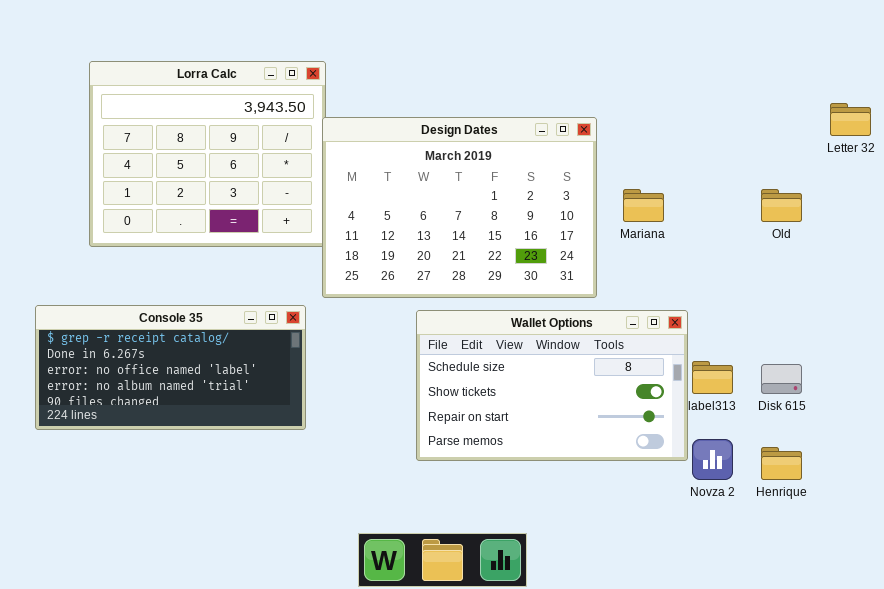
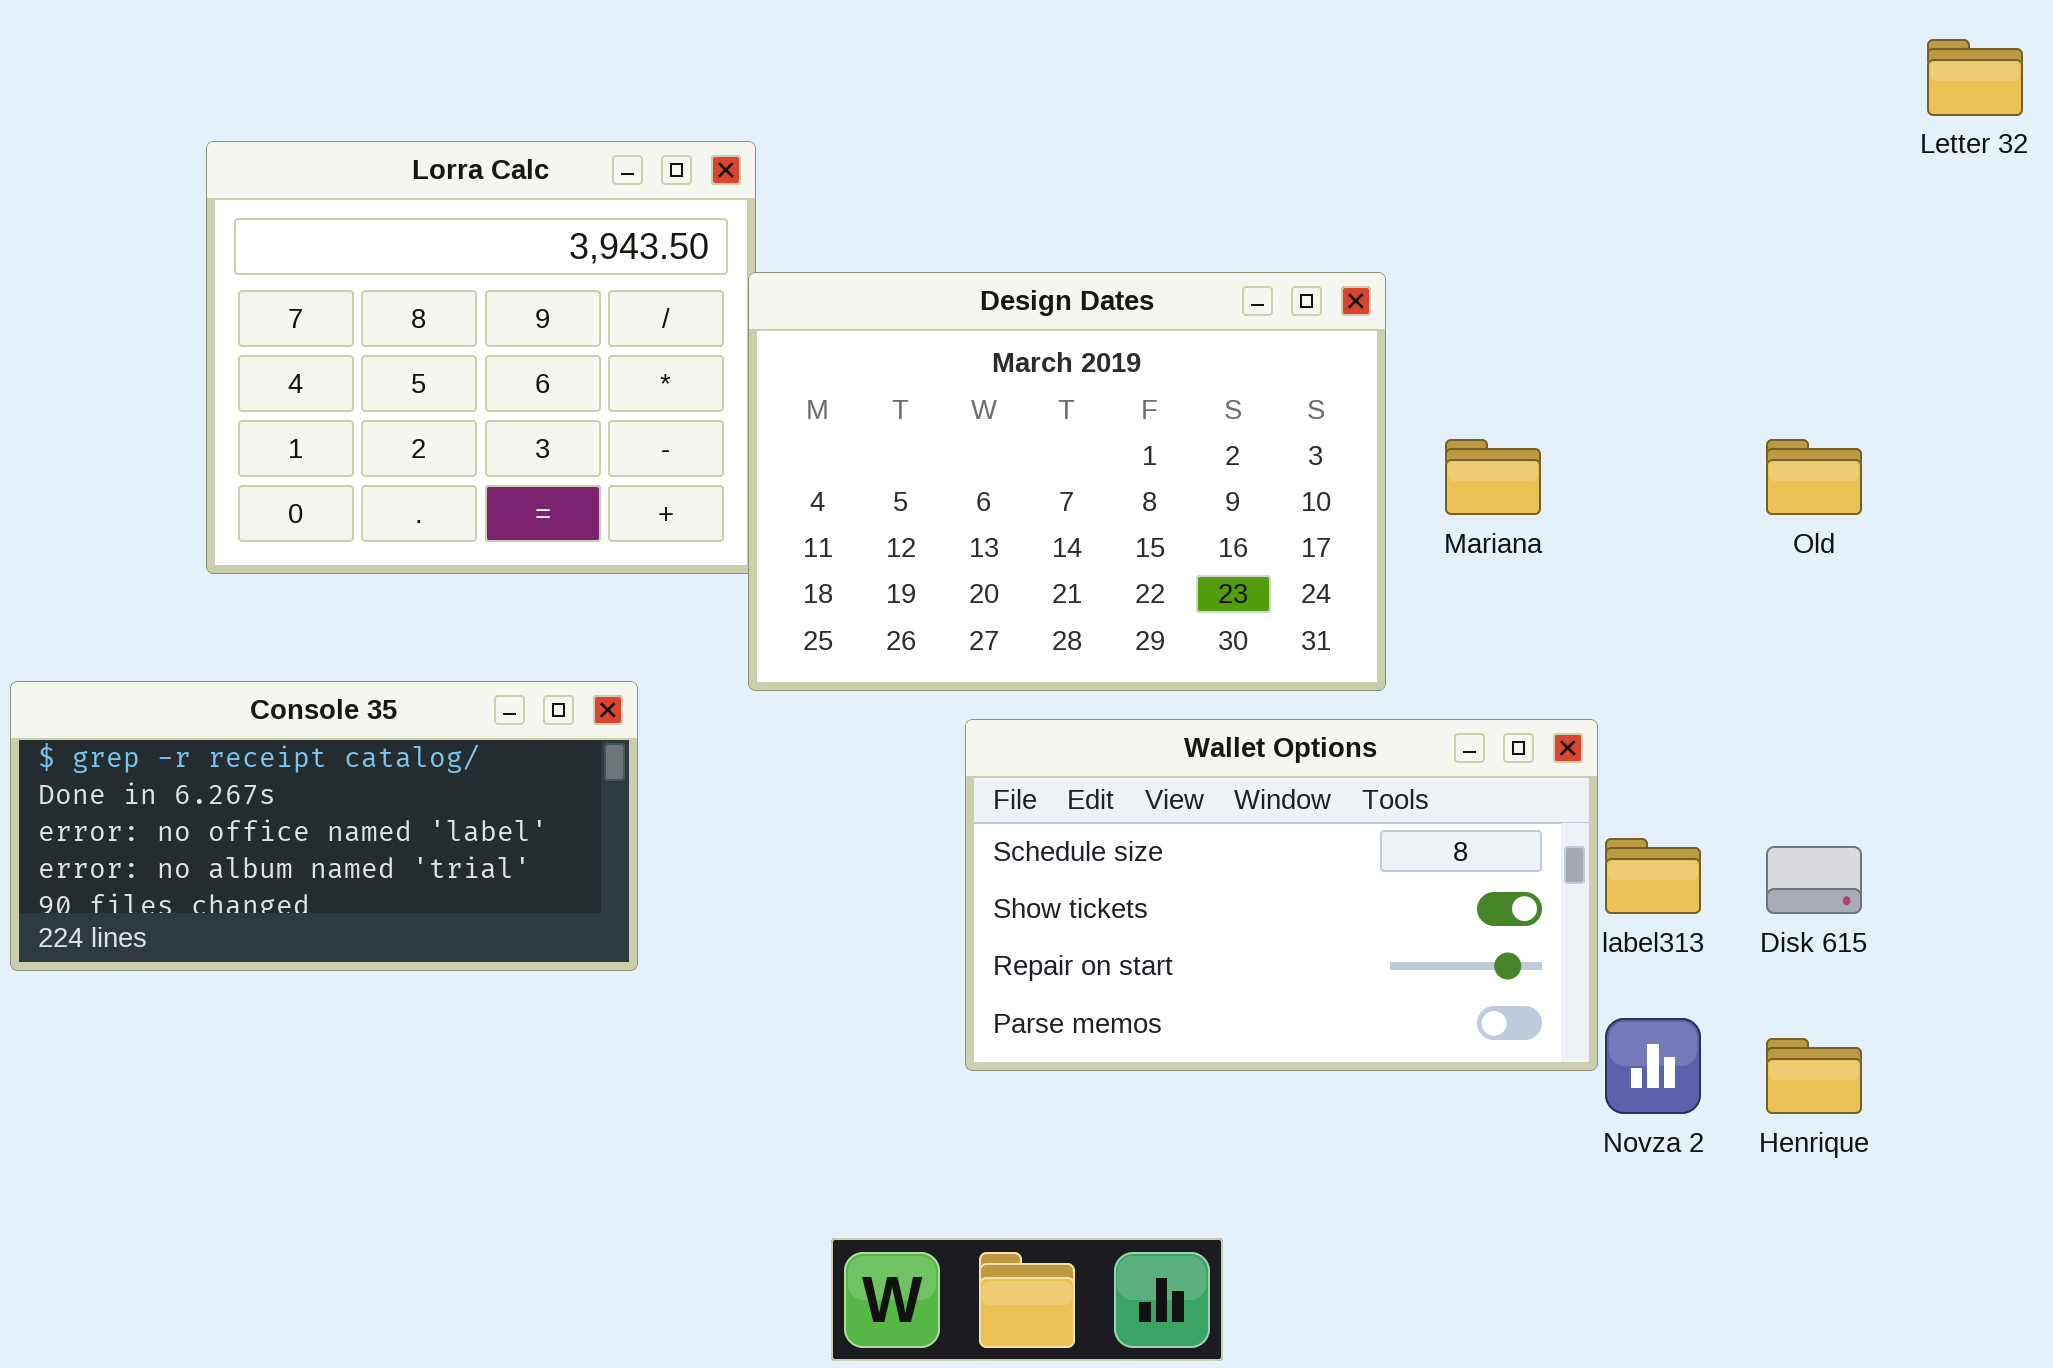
Letter 32: [830,103,871,136] -> [1927,39,2023,116], moved
Console 35: [35,305,306,430] -> [10,681,638,971], moved

